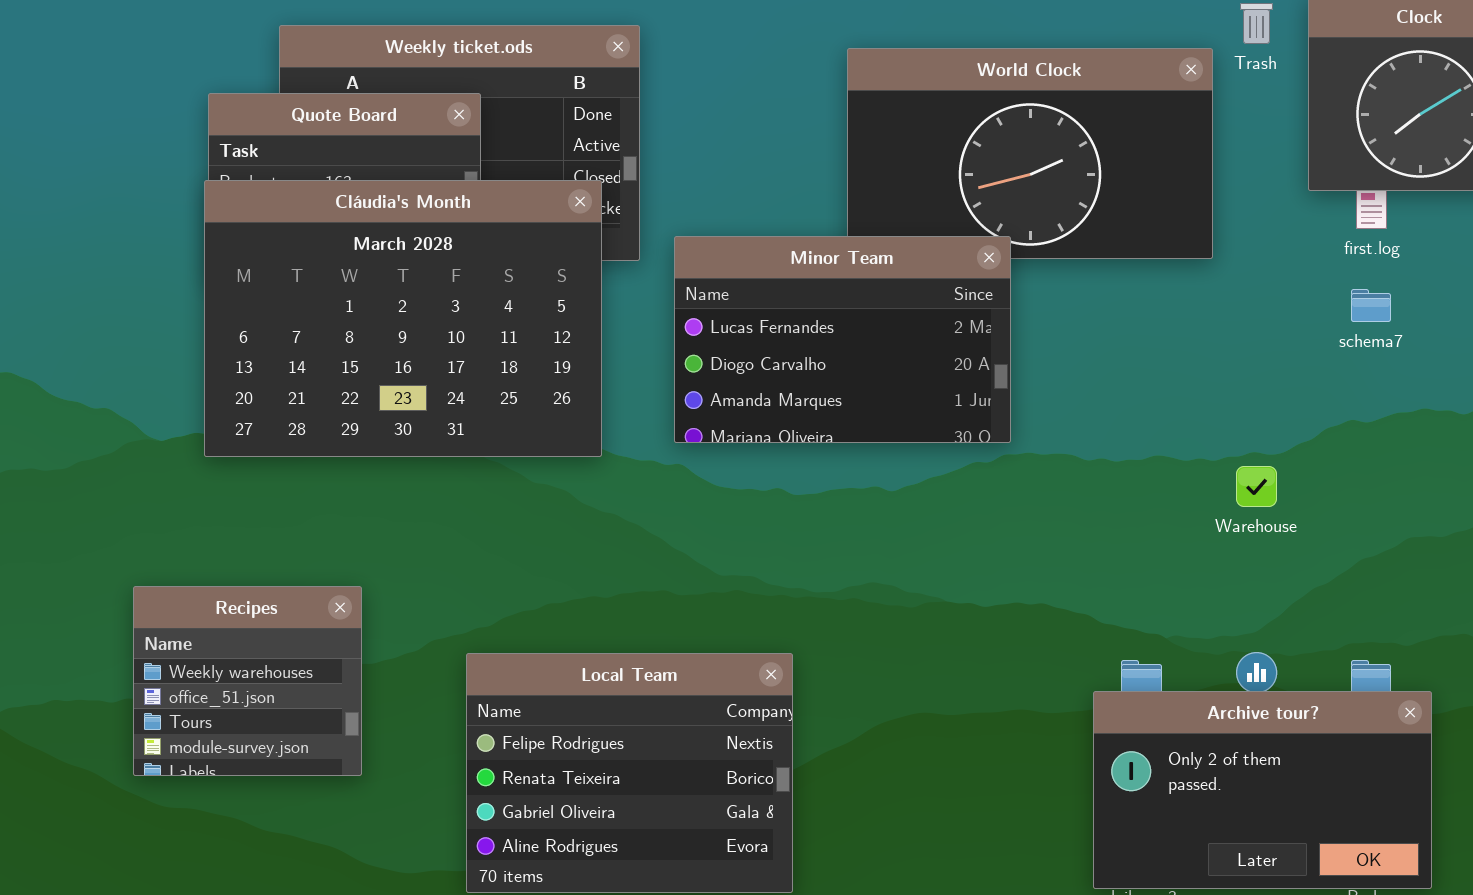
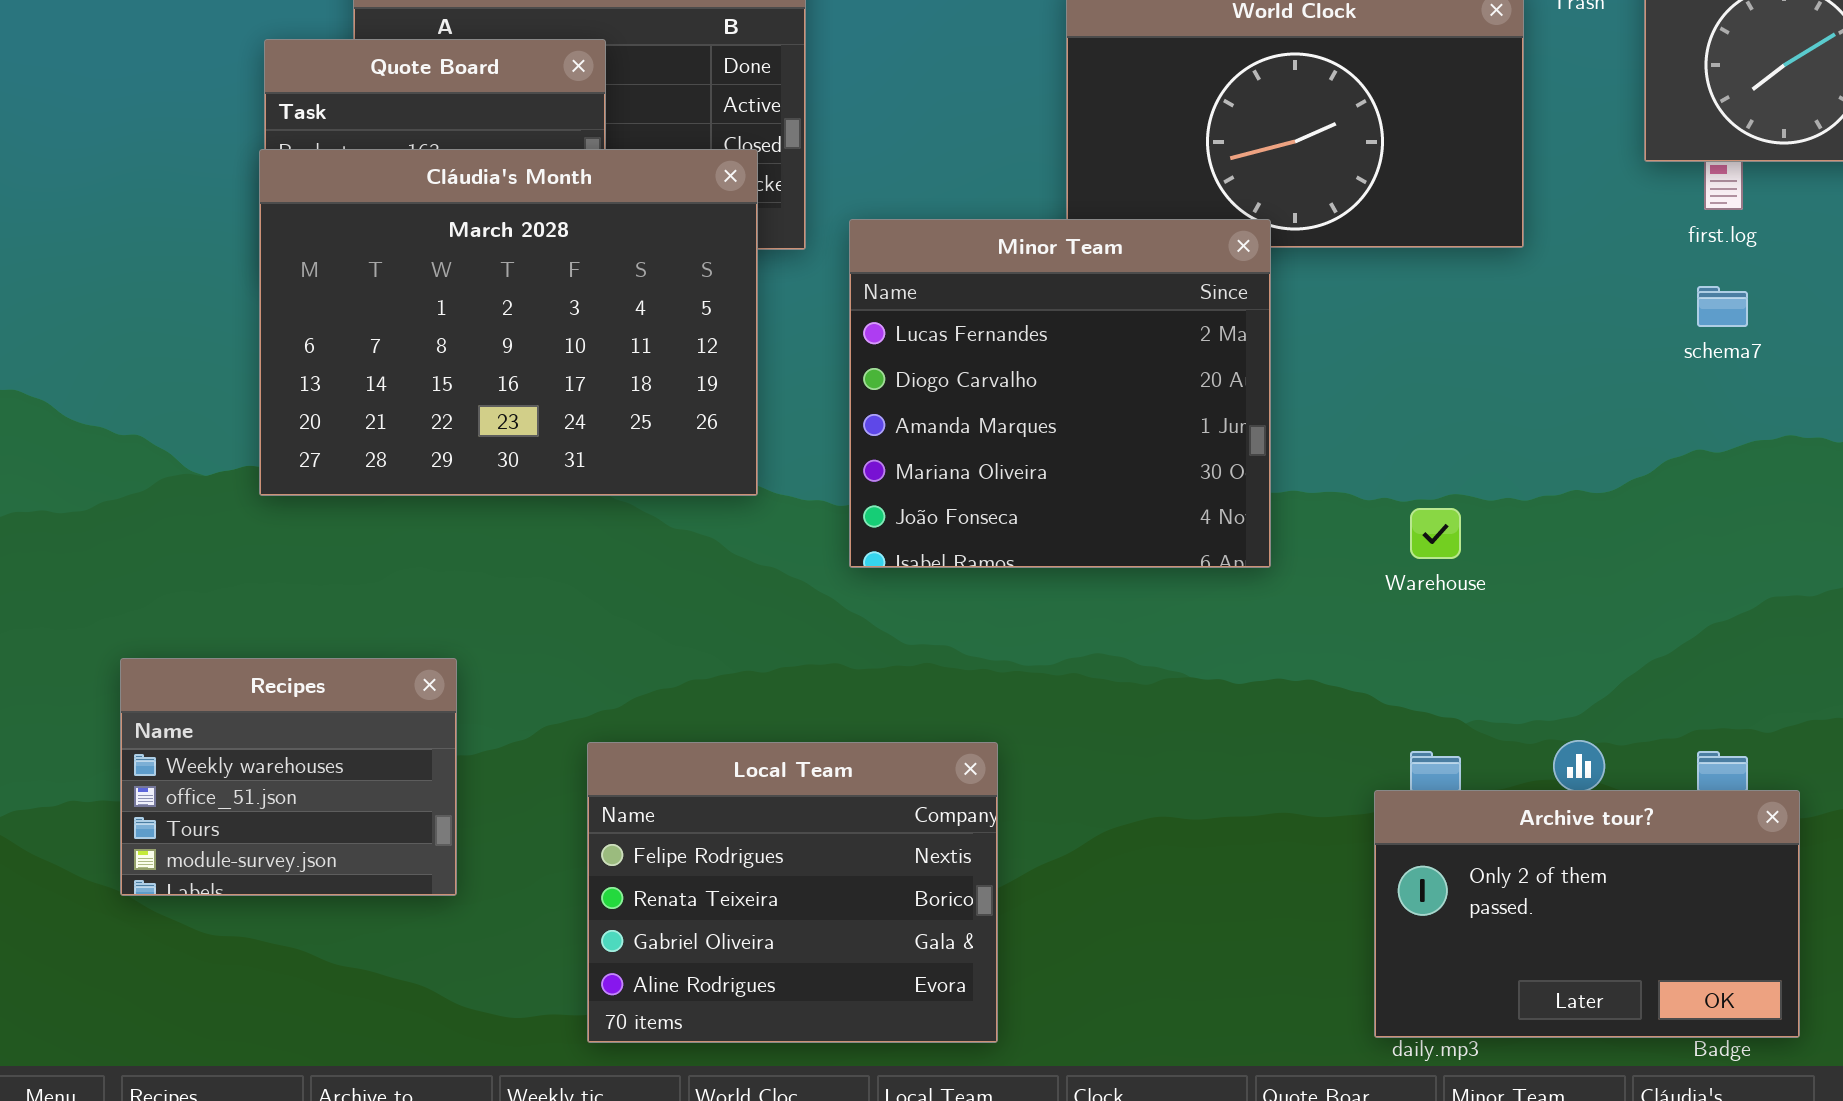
Minor Team: [674,236,1011,443] -> [849,219,1271,568], resized
Warehouse: [1236,466,1277,507] -> [1410,508,1461,559], moved
Recipes: [133,586,362,776] -> [120,658,457,896], resized

